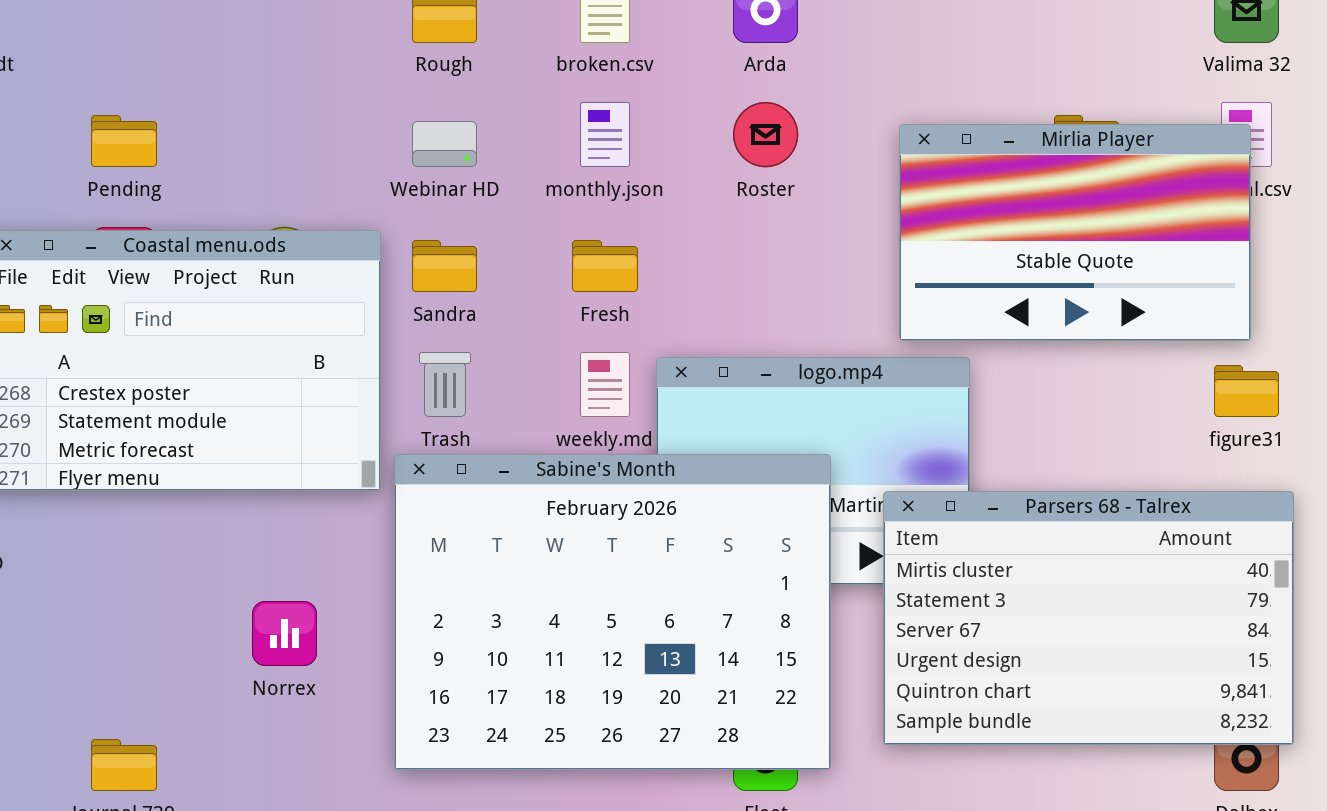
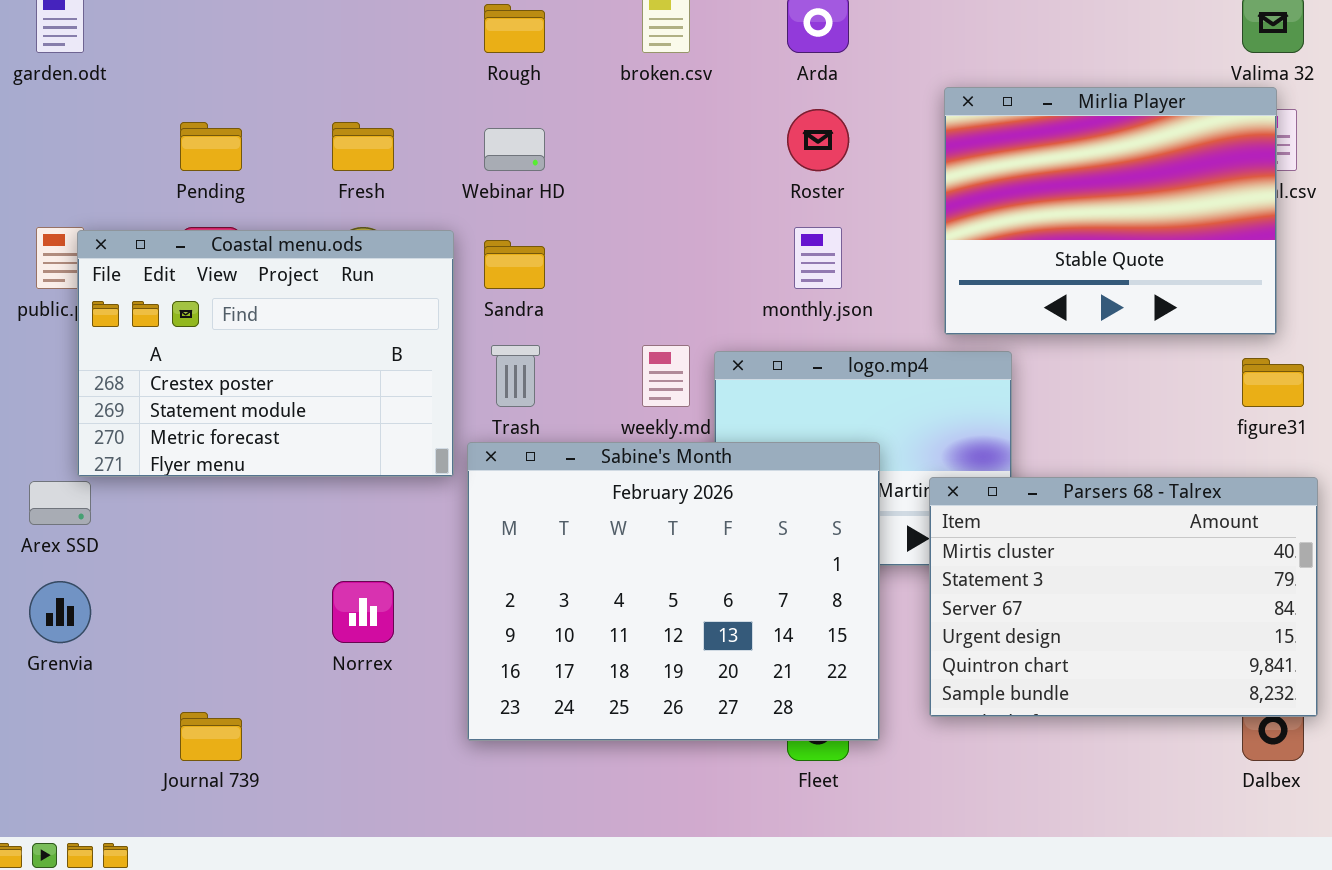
monthly.json: [580,102,630,167] -> [794,227,842,289], moved
Mirlia Player: [899,124,1251,341] -> [944,87,1277,335], resized
Fresh: [572,240,638,292] -> [332,122,394,171], moved

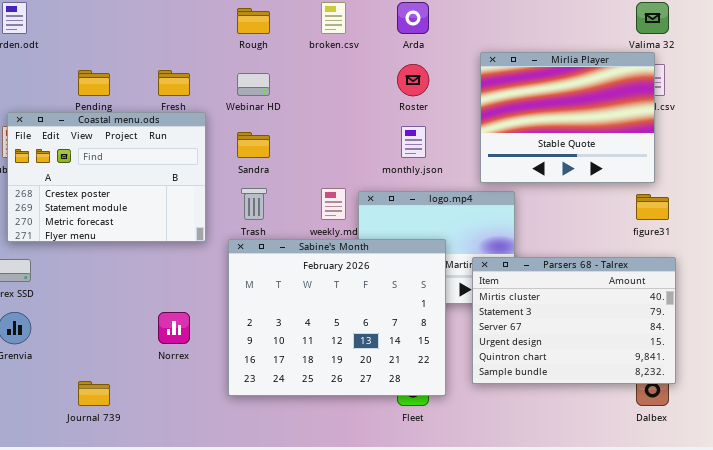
Coastal menu.ods: [77,230,454,477] -> [7,112,206,242], moved

